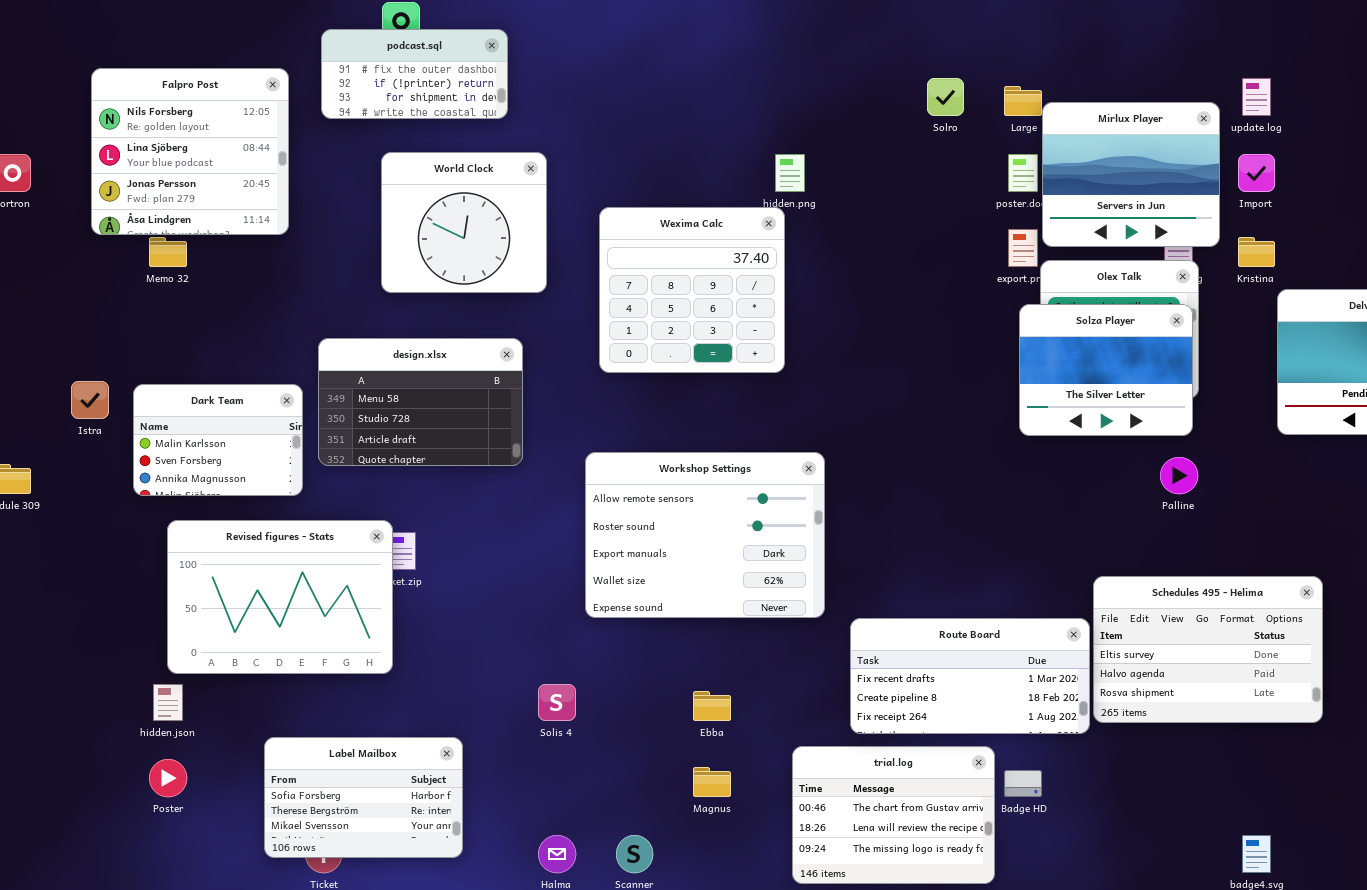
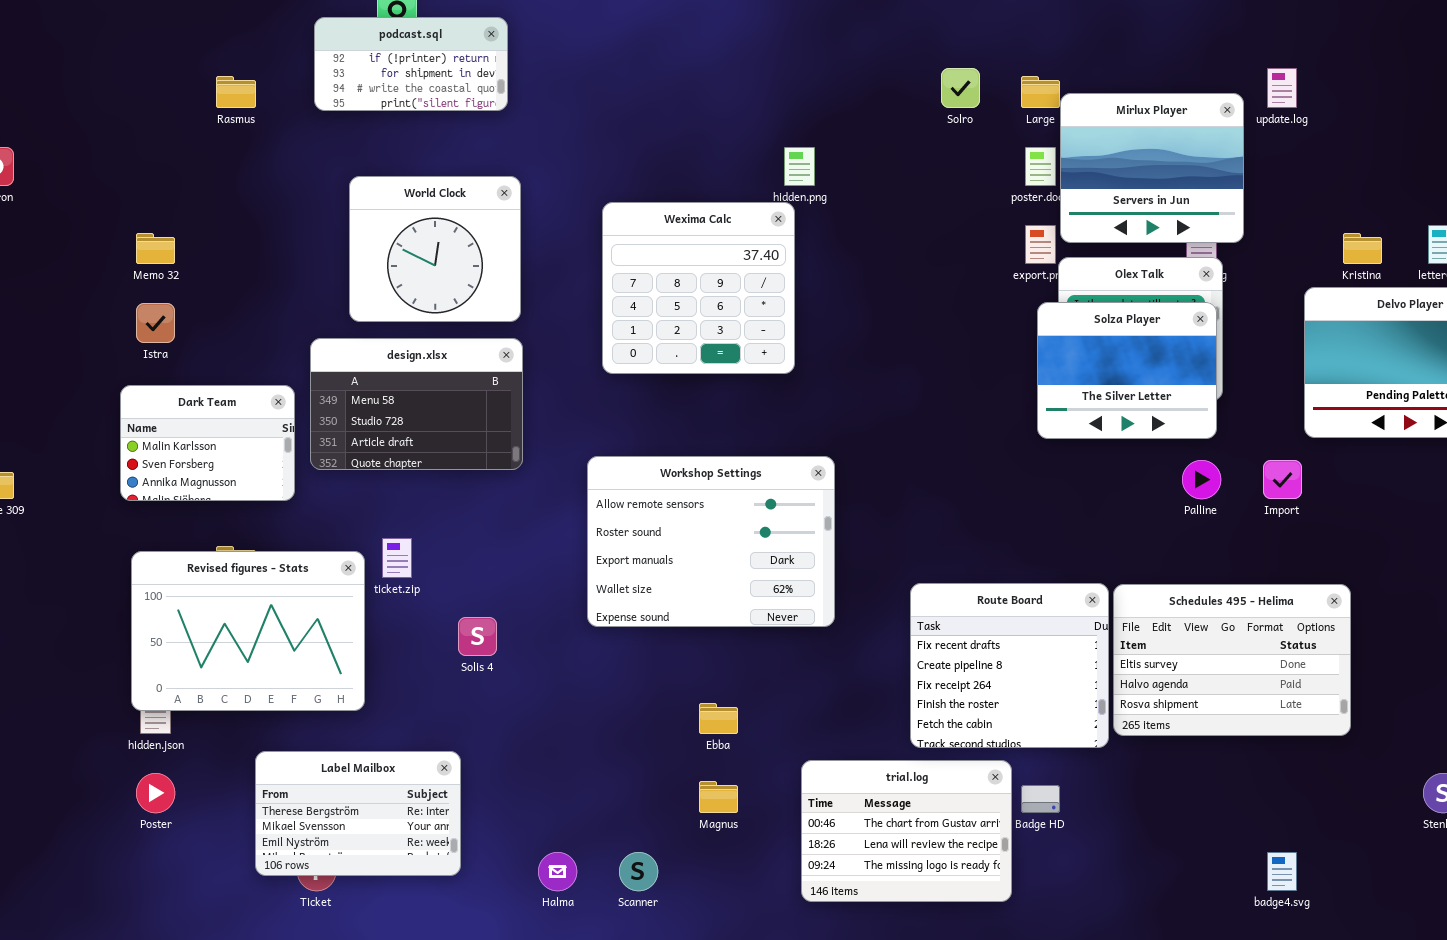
podcast.sql: [321,29,508,119] -> [314,17,508,111], scrolled down 1 row
Falpro Post: [91,68,289,235] -> none, closed
World Clock: [381,152,547,293] -> [349,176,521,322], moved
Import: [1238,154,1275,192] -> [1263,460,1302,499], moved
Kristina: [1238,237,1275,267] -> [1343,233,1382,264], moved
Istra: [71,381,109,419] -> [136,303,175,343], moved
Revised figures - Stats: [167,520,393,674] -> [131,551,365,711], moved
Route Board: [850,618,1090,734] -> [910,583,1109,748], resized
Solis 4: [538,684,576,721] -> [458,617,497,656], moved
Label Mailbox: [264,737,463,858] -> [255,751,461,876], scrolled down 1 row

